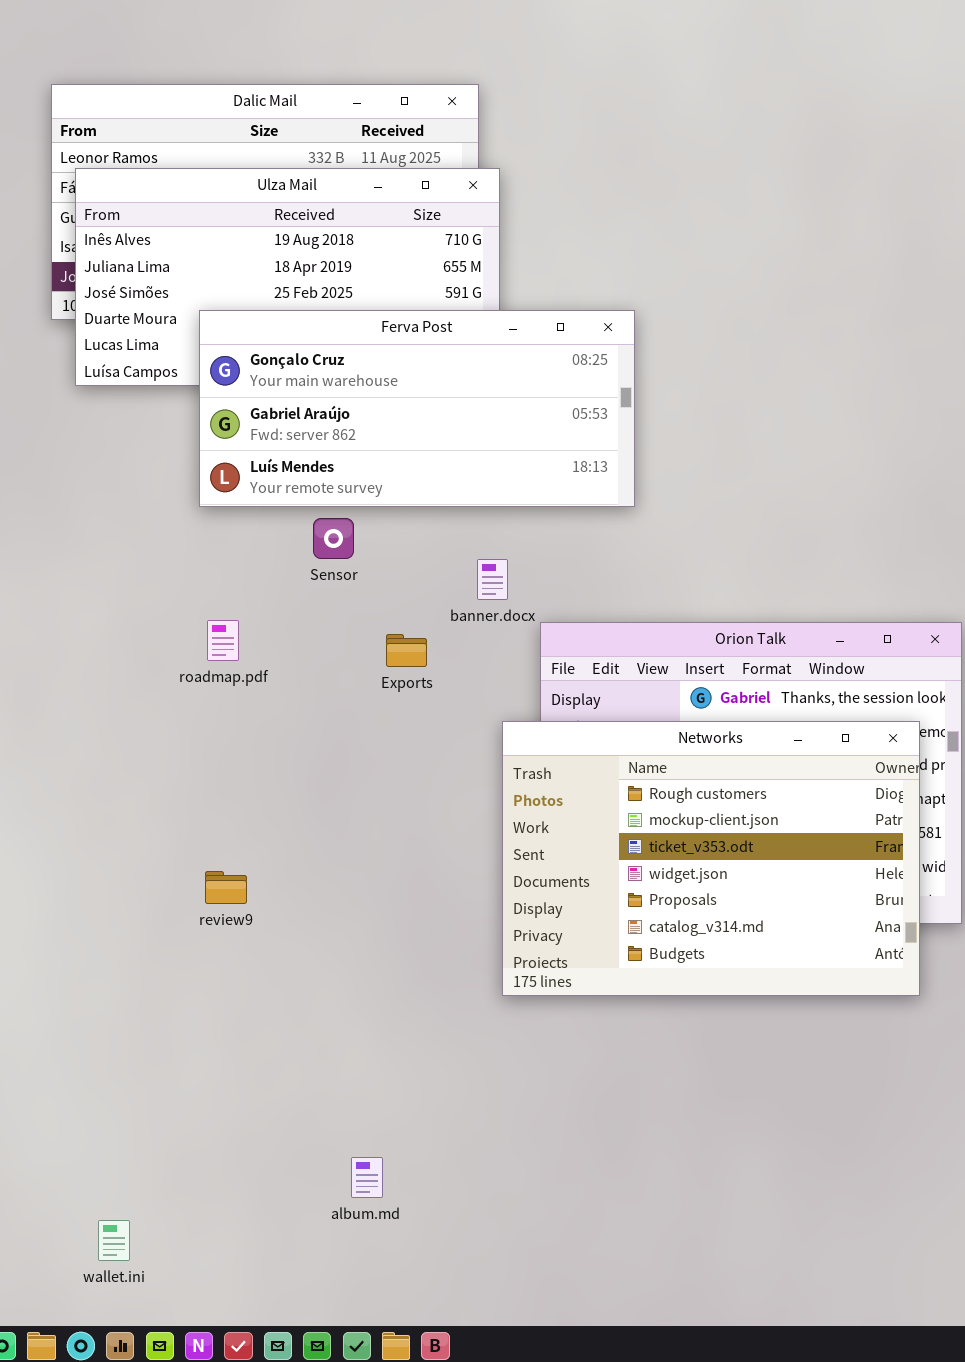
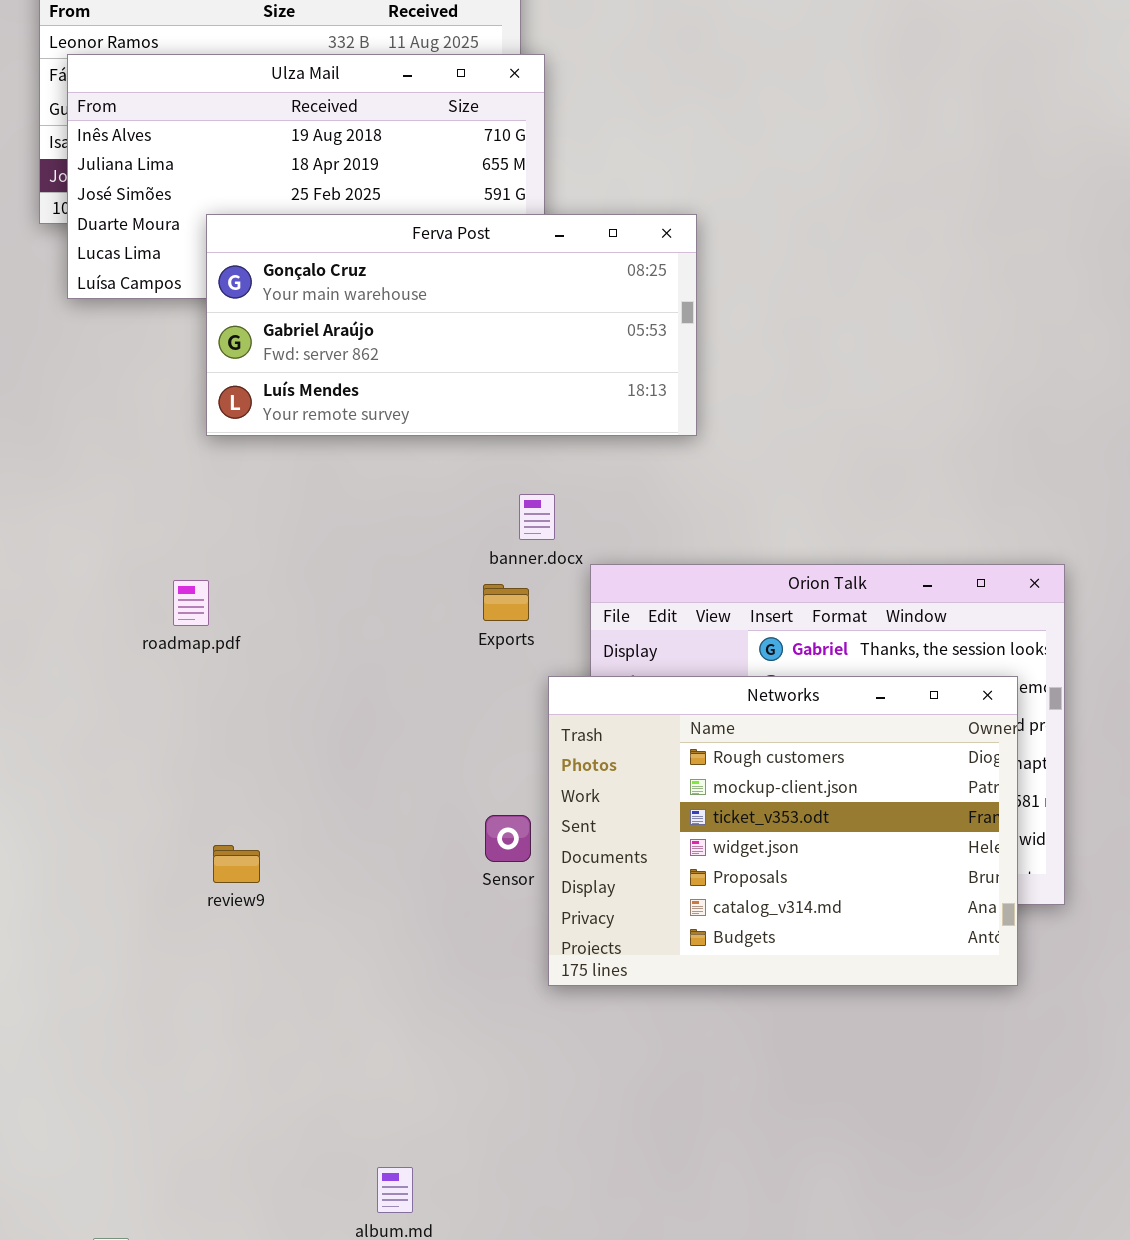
Sensor: [313,518,354,559] -> [485,815,531,862], moved
roadmap.pdf: [207,620,239,661] -> [173,580,209,626], moved
Exports: [386,634,427,667] -> [483,584,529,621], moved

